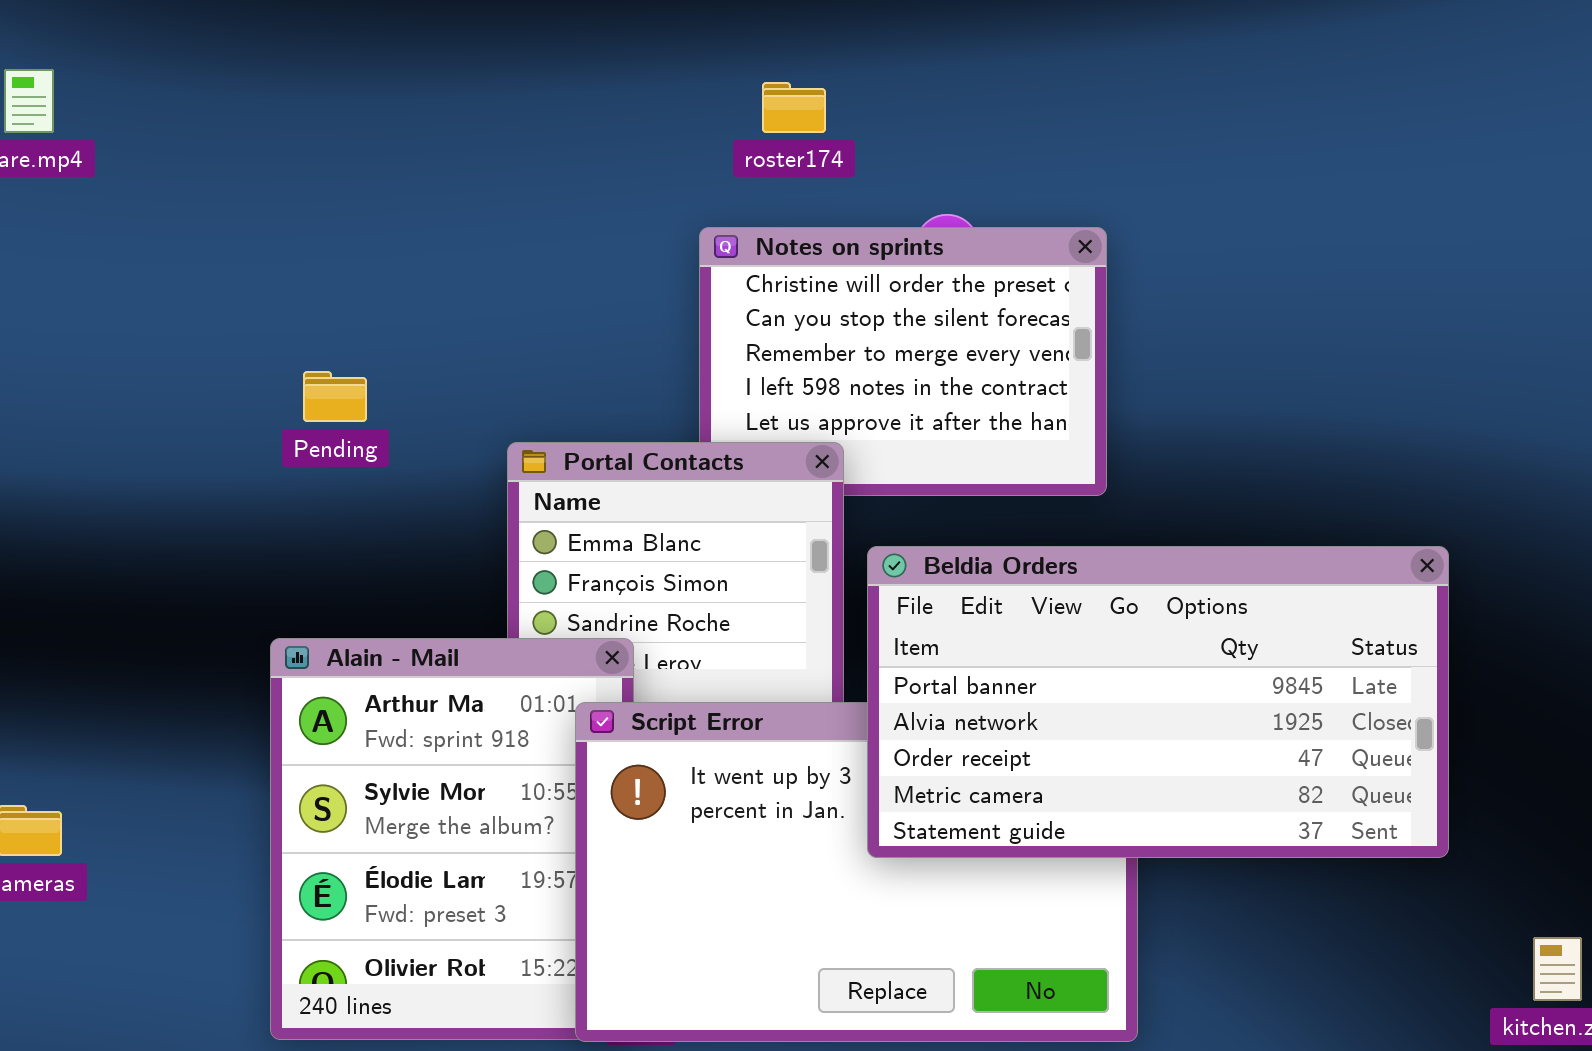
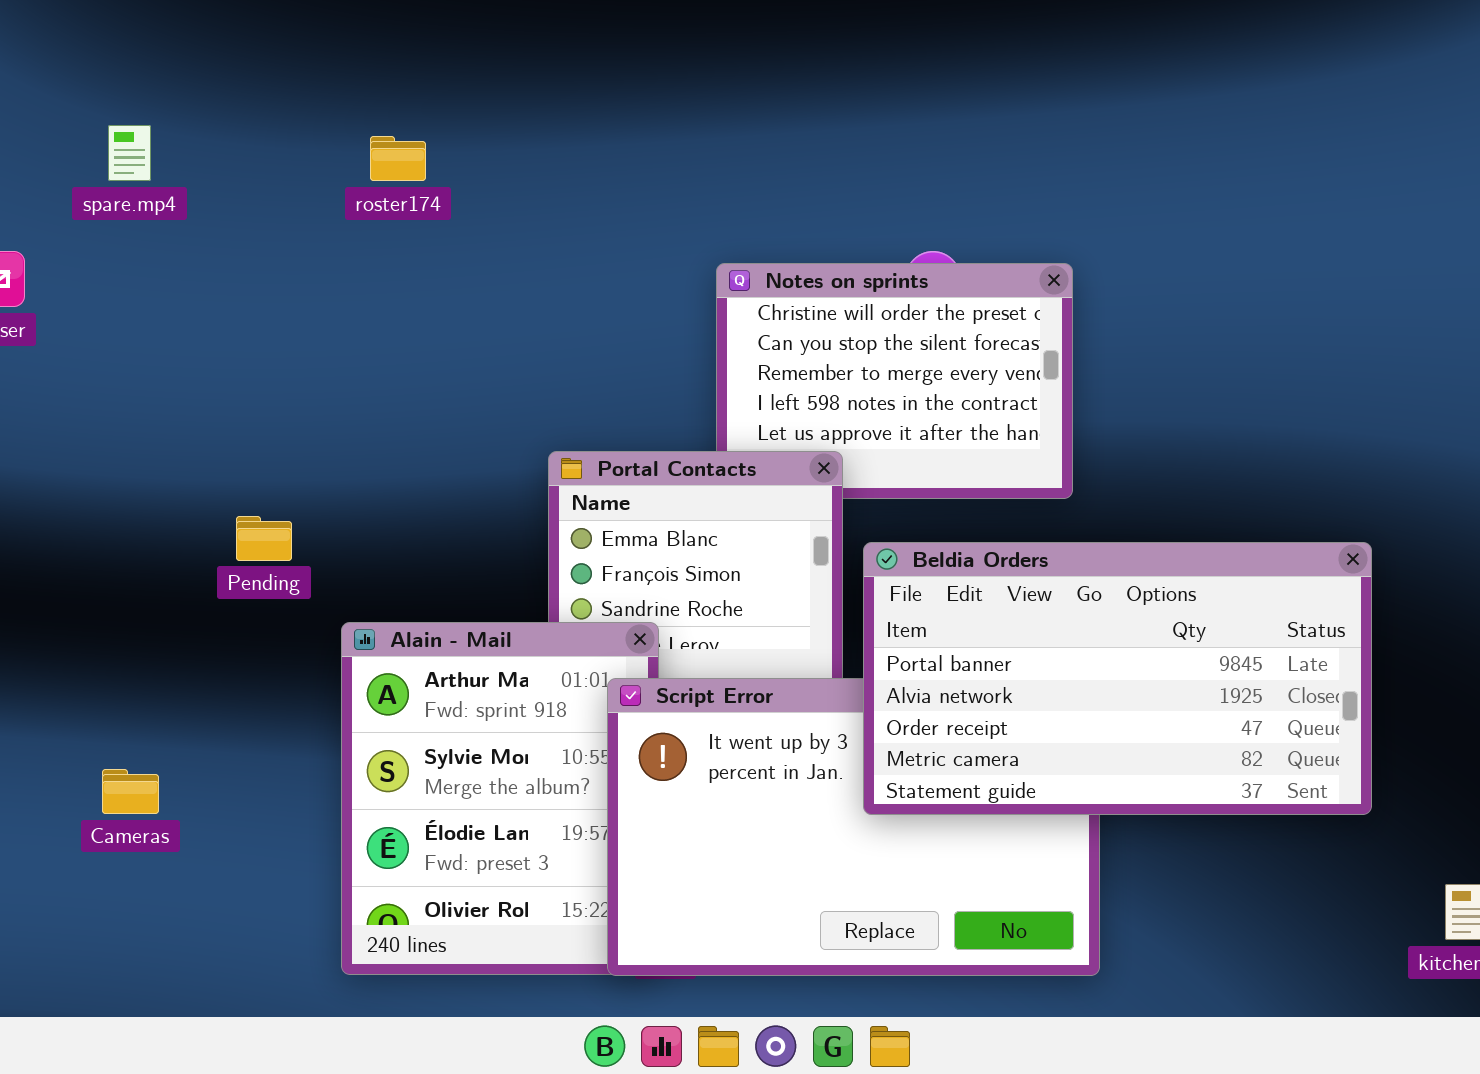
roster174: [762,82,826,133] -> [370,136,426,181], moved
Pending: [303,371,367,422] -> [236,516,292,561], moved

